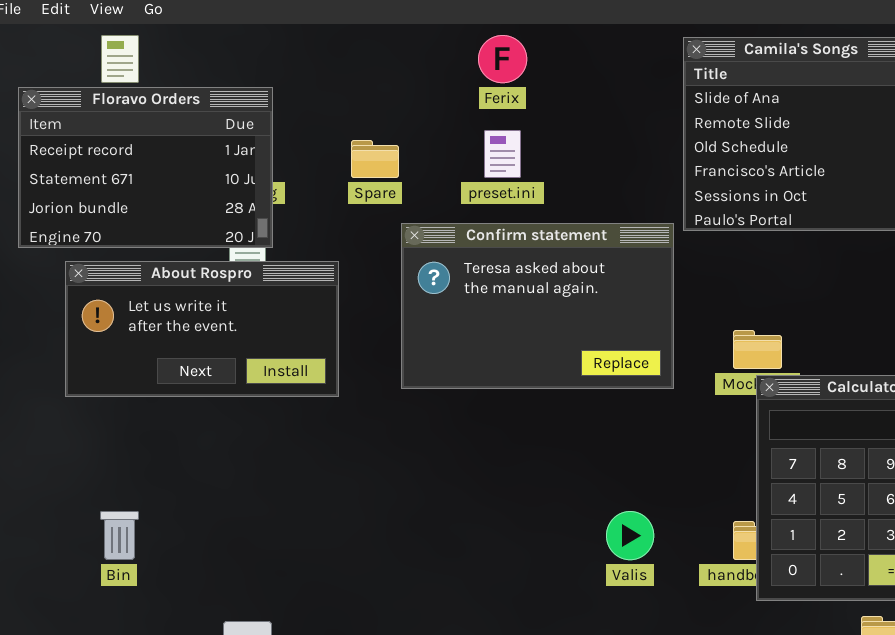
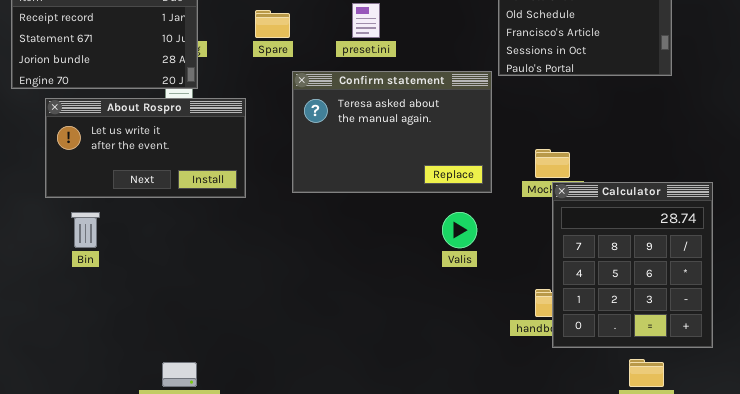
Bin: [100,511,139,560] -> [71,212,100,248], moved
Valis: [606,511,654,560] -> [442,212,477,248], moved

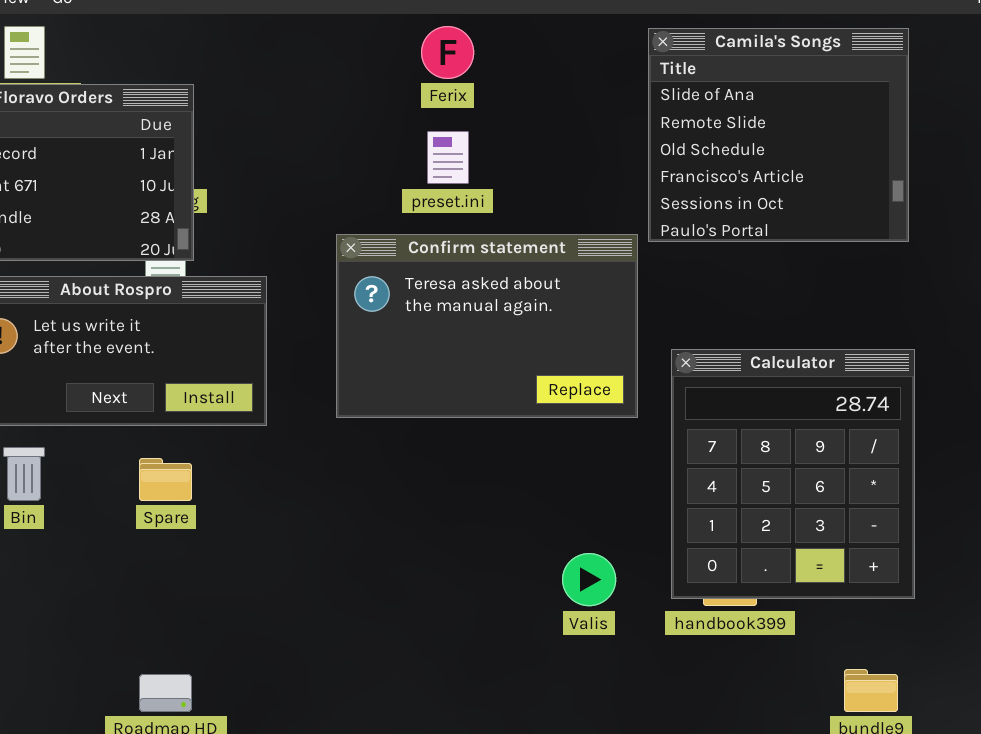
Spare: [255,10,290,38] -> [139,458,192,501], moved
Calculator: [552,182,713,348] -> [671,349,915,599], moved
Valis: [442,212,477,248] -> [562,553,616,606], moved

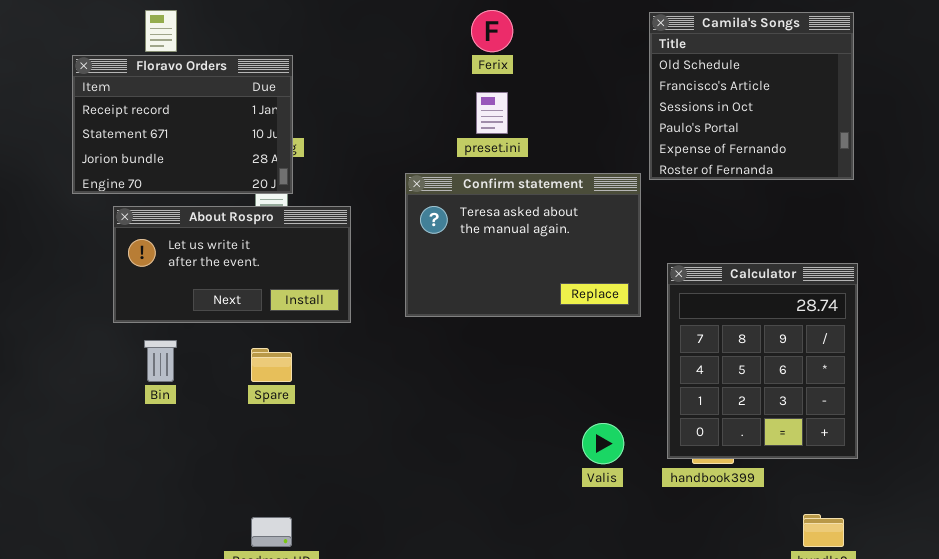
Camila's Songs: [648,28,909,242] -> [649,12,854,180], scrolled down 2 rows

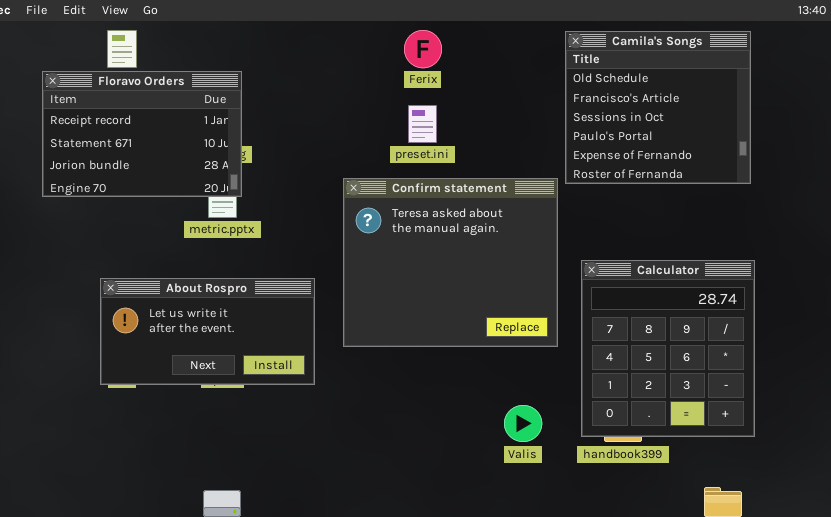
Confirm statement: [405,173,641,317] -> [343,178,558,347], resized
About Rospro: [113,206,351,323] -> [100,278,315,385], moved

